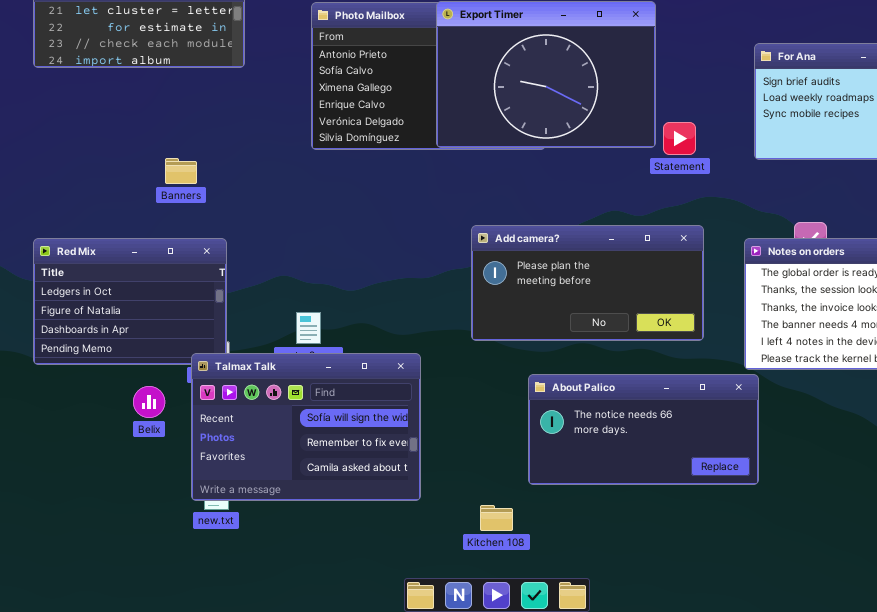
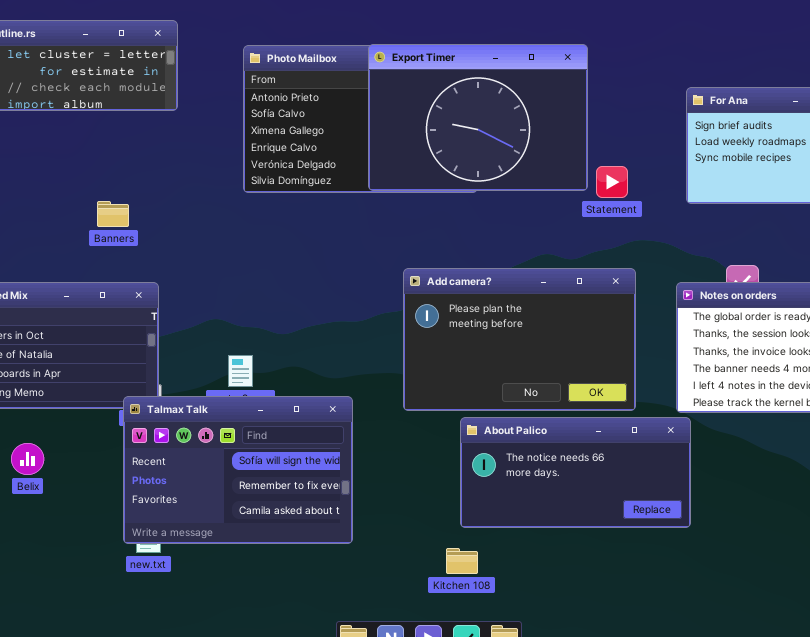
Add camera?: [471,225,704,341] -> [403,268,636,411], resized
Belix: [133,386,165,418] -> [11,443,44,475], moved
Kitchen 108: [480,505,513,531] -> [446,548,478,574], moved

